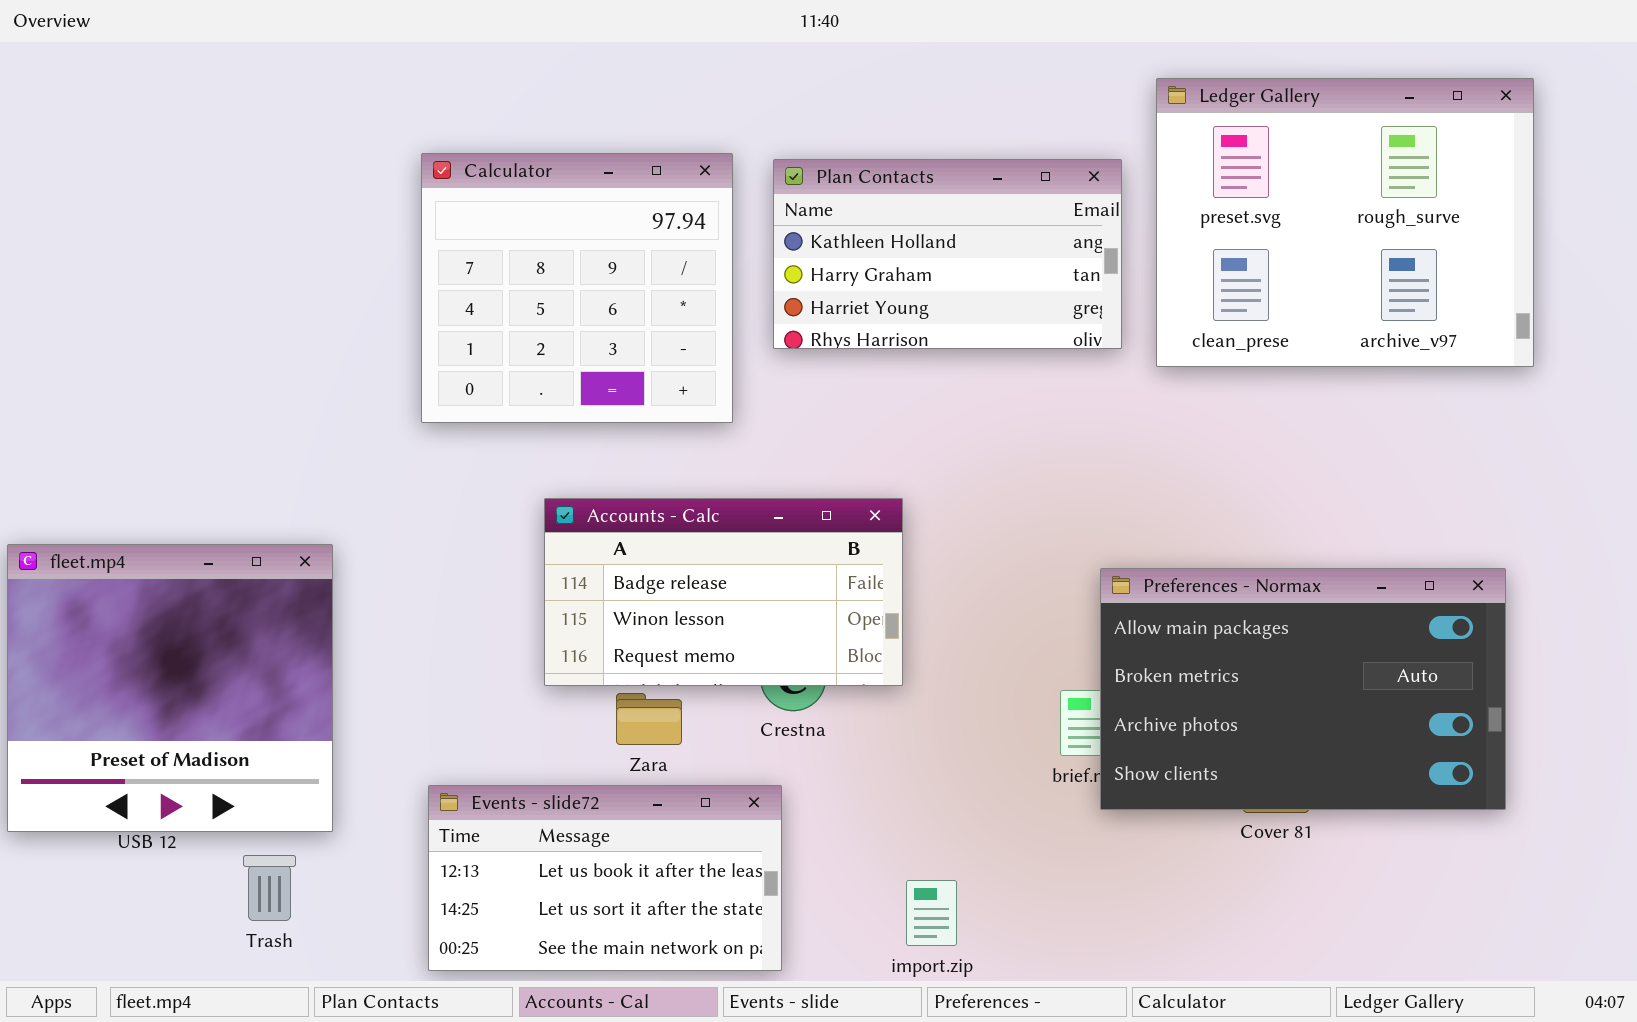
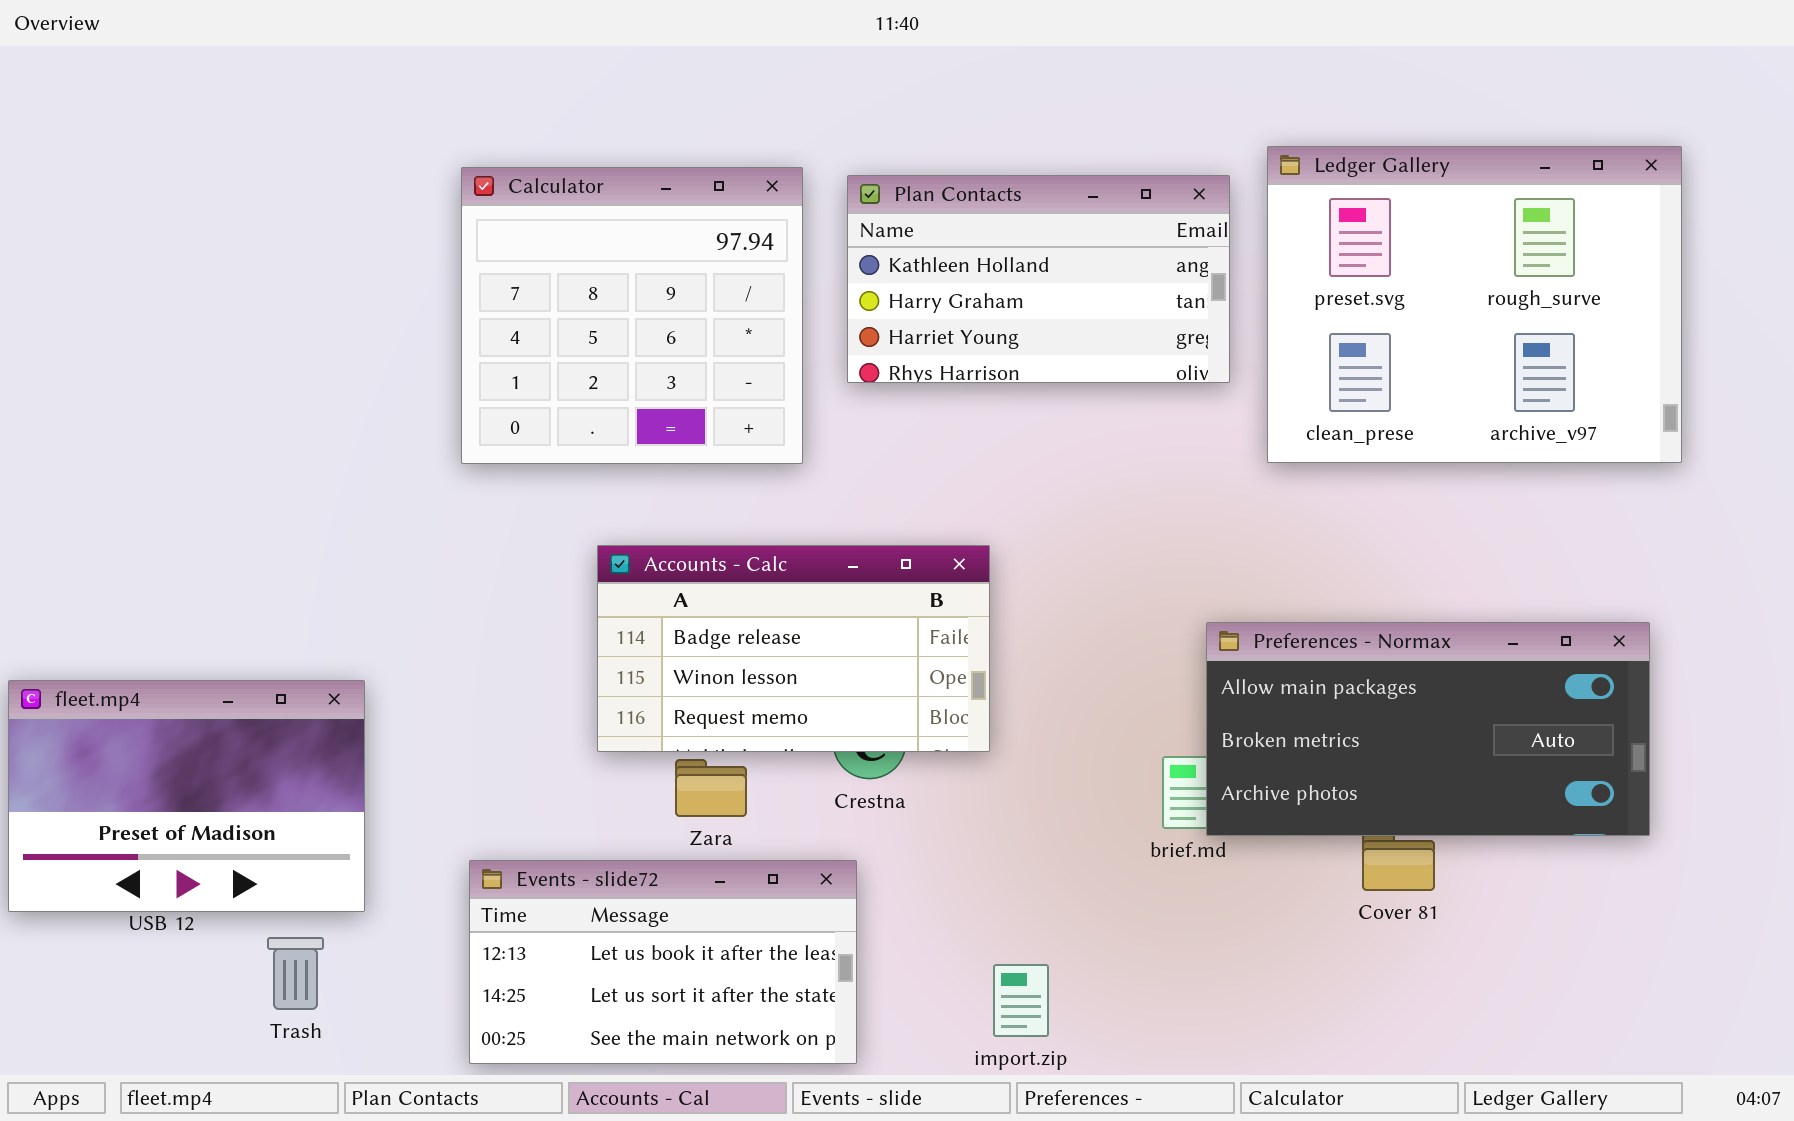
Ledger Gallery: [1156,78,1534,367] -> [1267,146,1682,463], moved
fleet.mp4: [7,544,333,832] -> [8,680,365,912], resized
Preferences - Normax: [1100,568,1506,810] -> [1206,622,1650,836], resized

